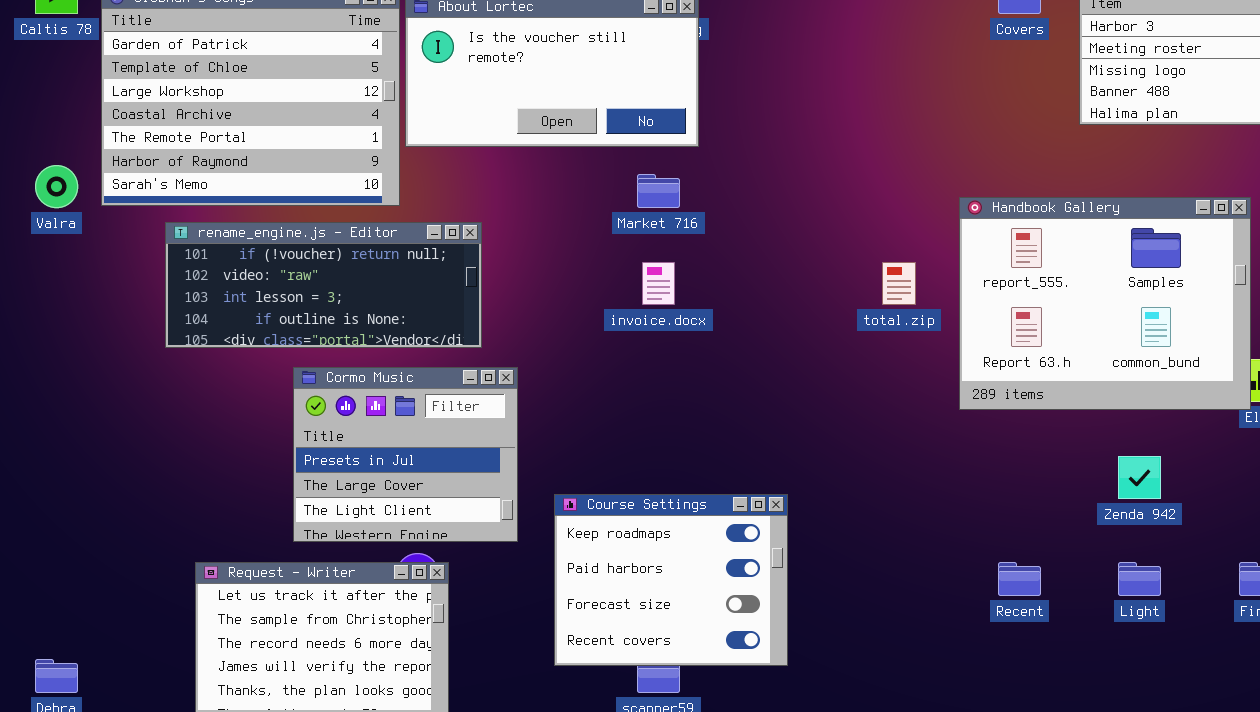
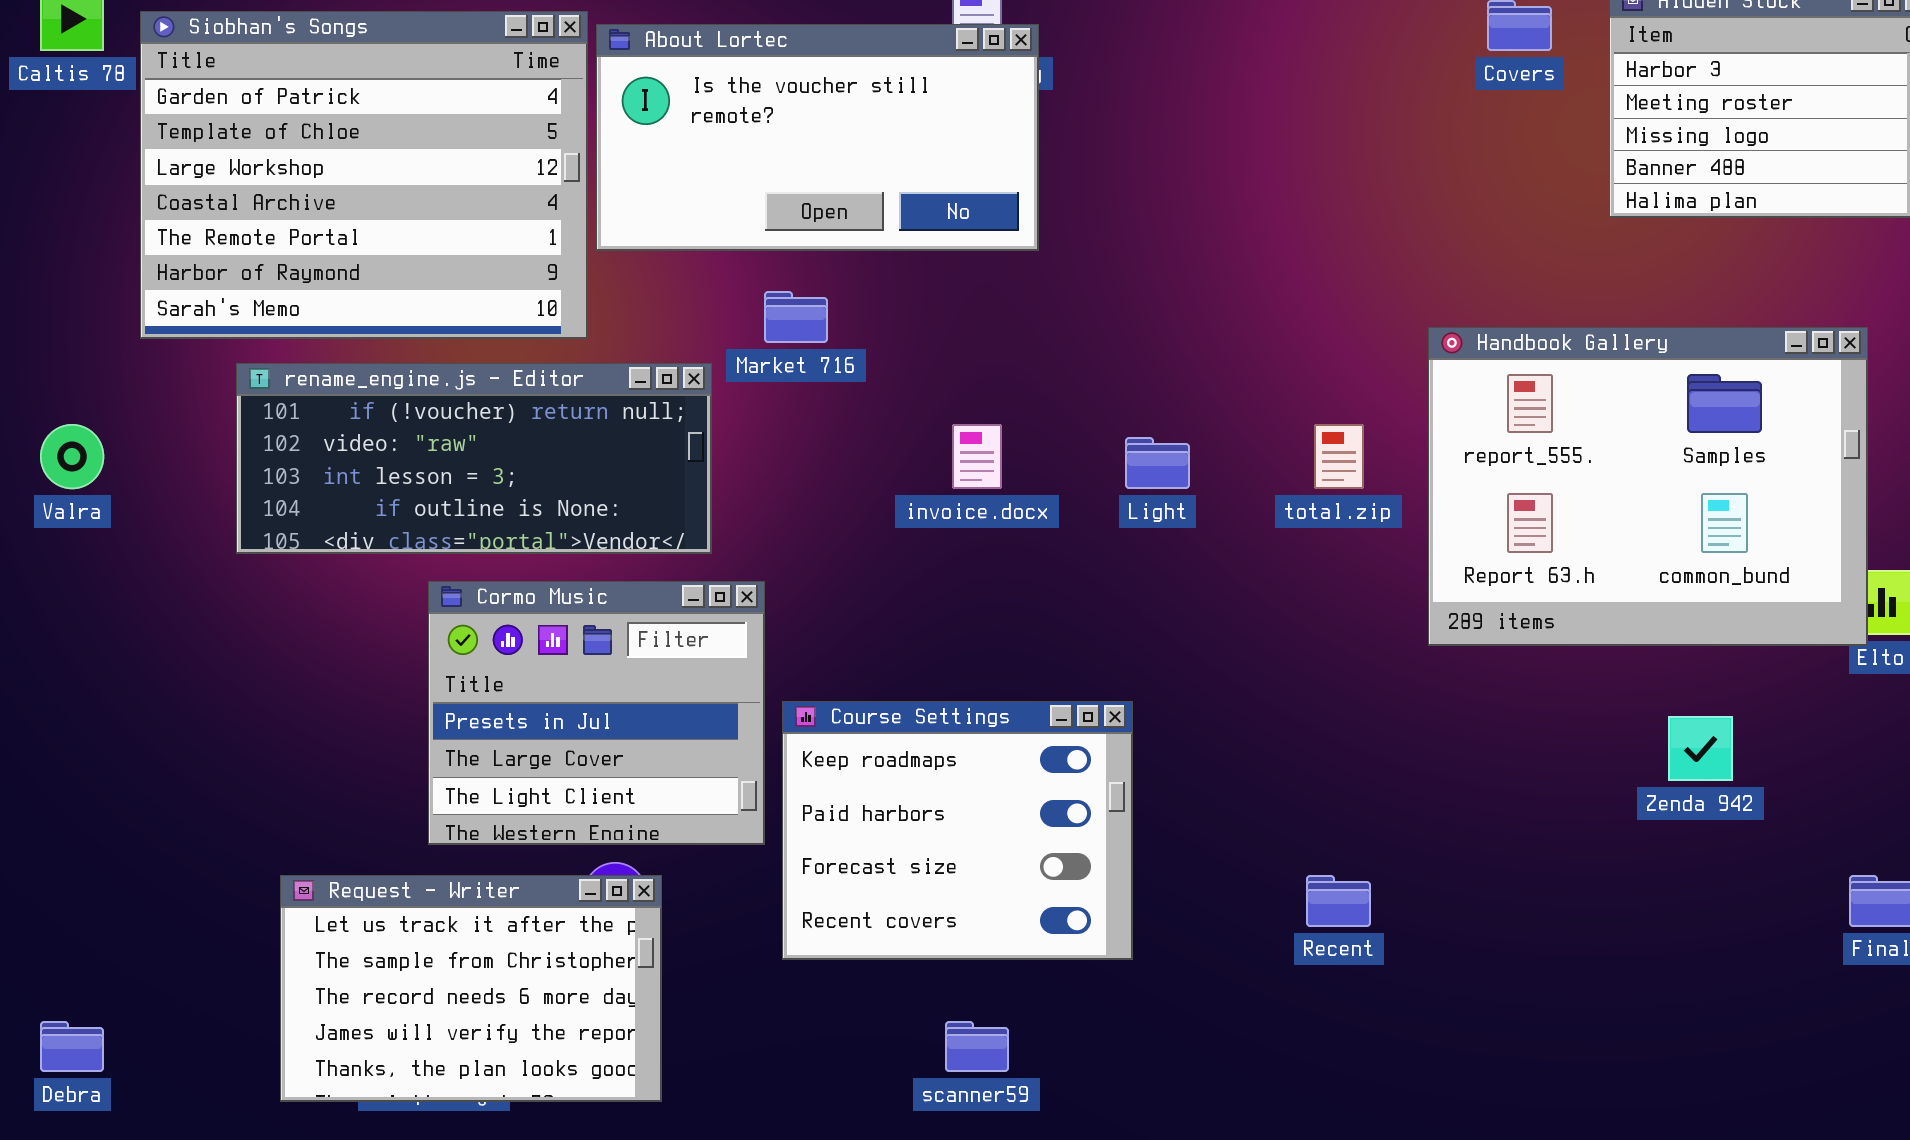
Valra: [35,165,78,208] -> [40,424,104,489], moved
Market 716: [637,174,680,208] -> [764,291,828,343], moved
Course Settings: [554,494,788,666] -> [782,701,1133,960], moved
Recent: [998,562,1041,596] -> [1306,875,1371,927], moved
Light: [1118,562,1161,596] -> [1125,437,1190,489], moved

